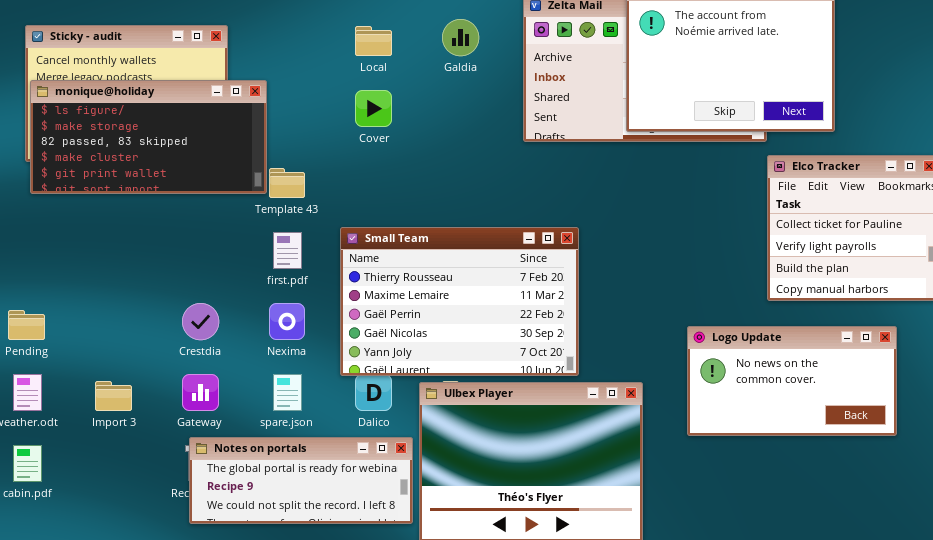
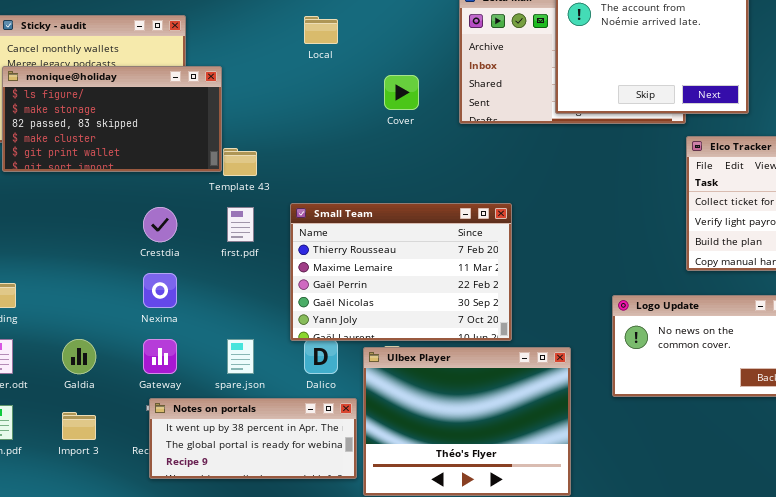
Galdia: [442,19,479,56] -> [62,339,96,374], moved
Cover: [355,90,392,127] -> [384,75,419,110], moved
Crestdia: [182,303,219,340] -> [143,207,177,242], moved
Nexima: [269,303,305,340] -> [143,273,177,308], moved
Import 3: [95,381,132,411] -> [62,412,96,440], moved
Notes on portals: [189,437,413,524] -> [149,398,357,479], scrolled up 1 row

